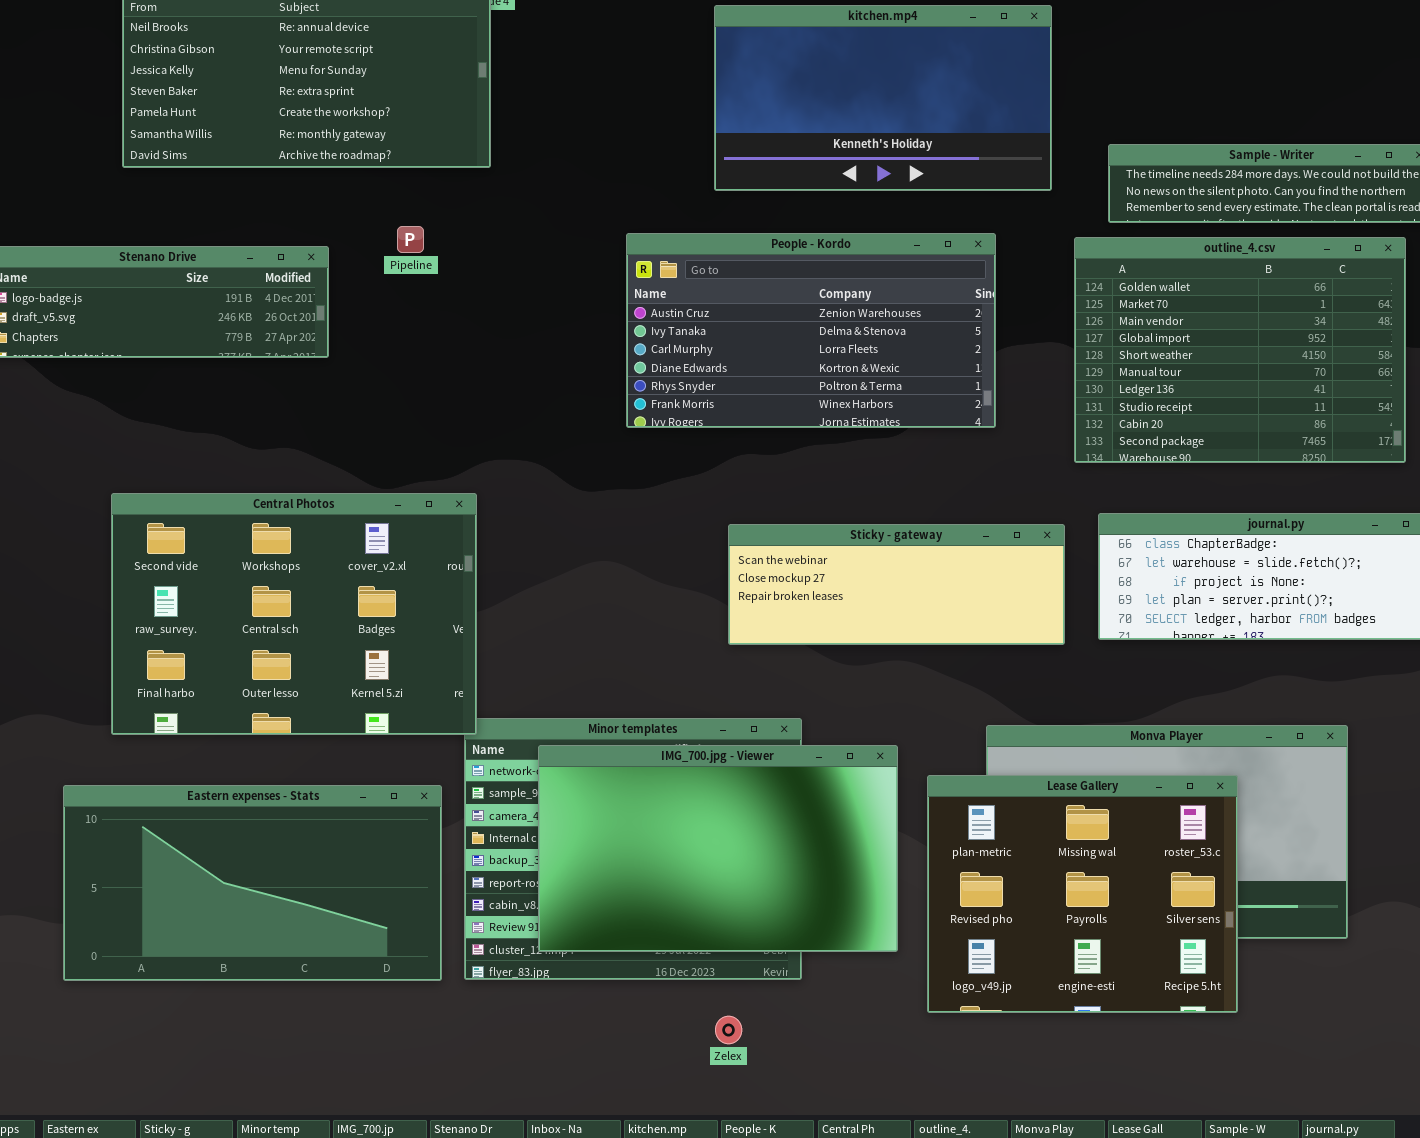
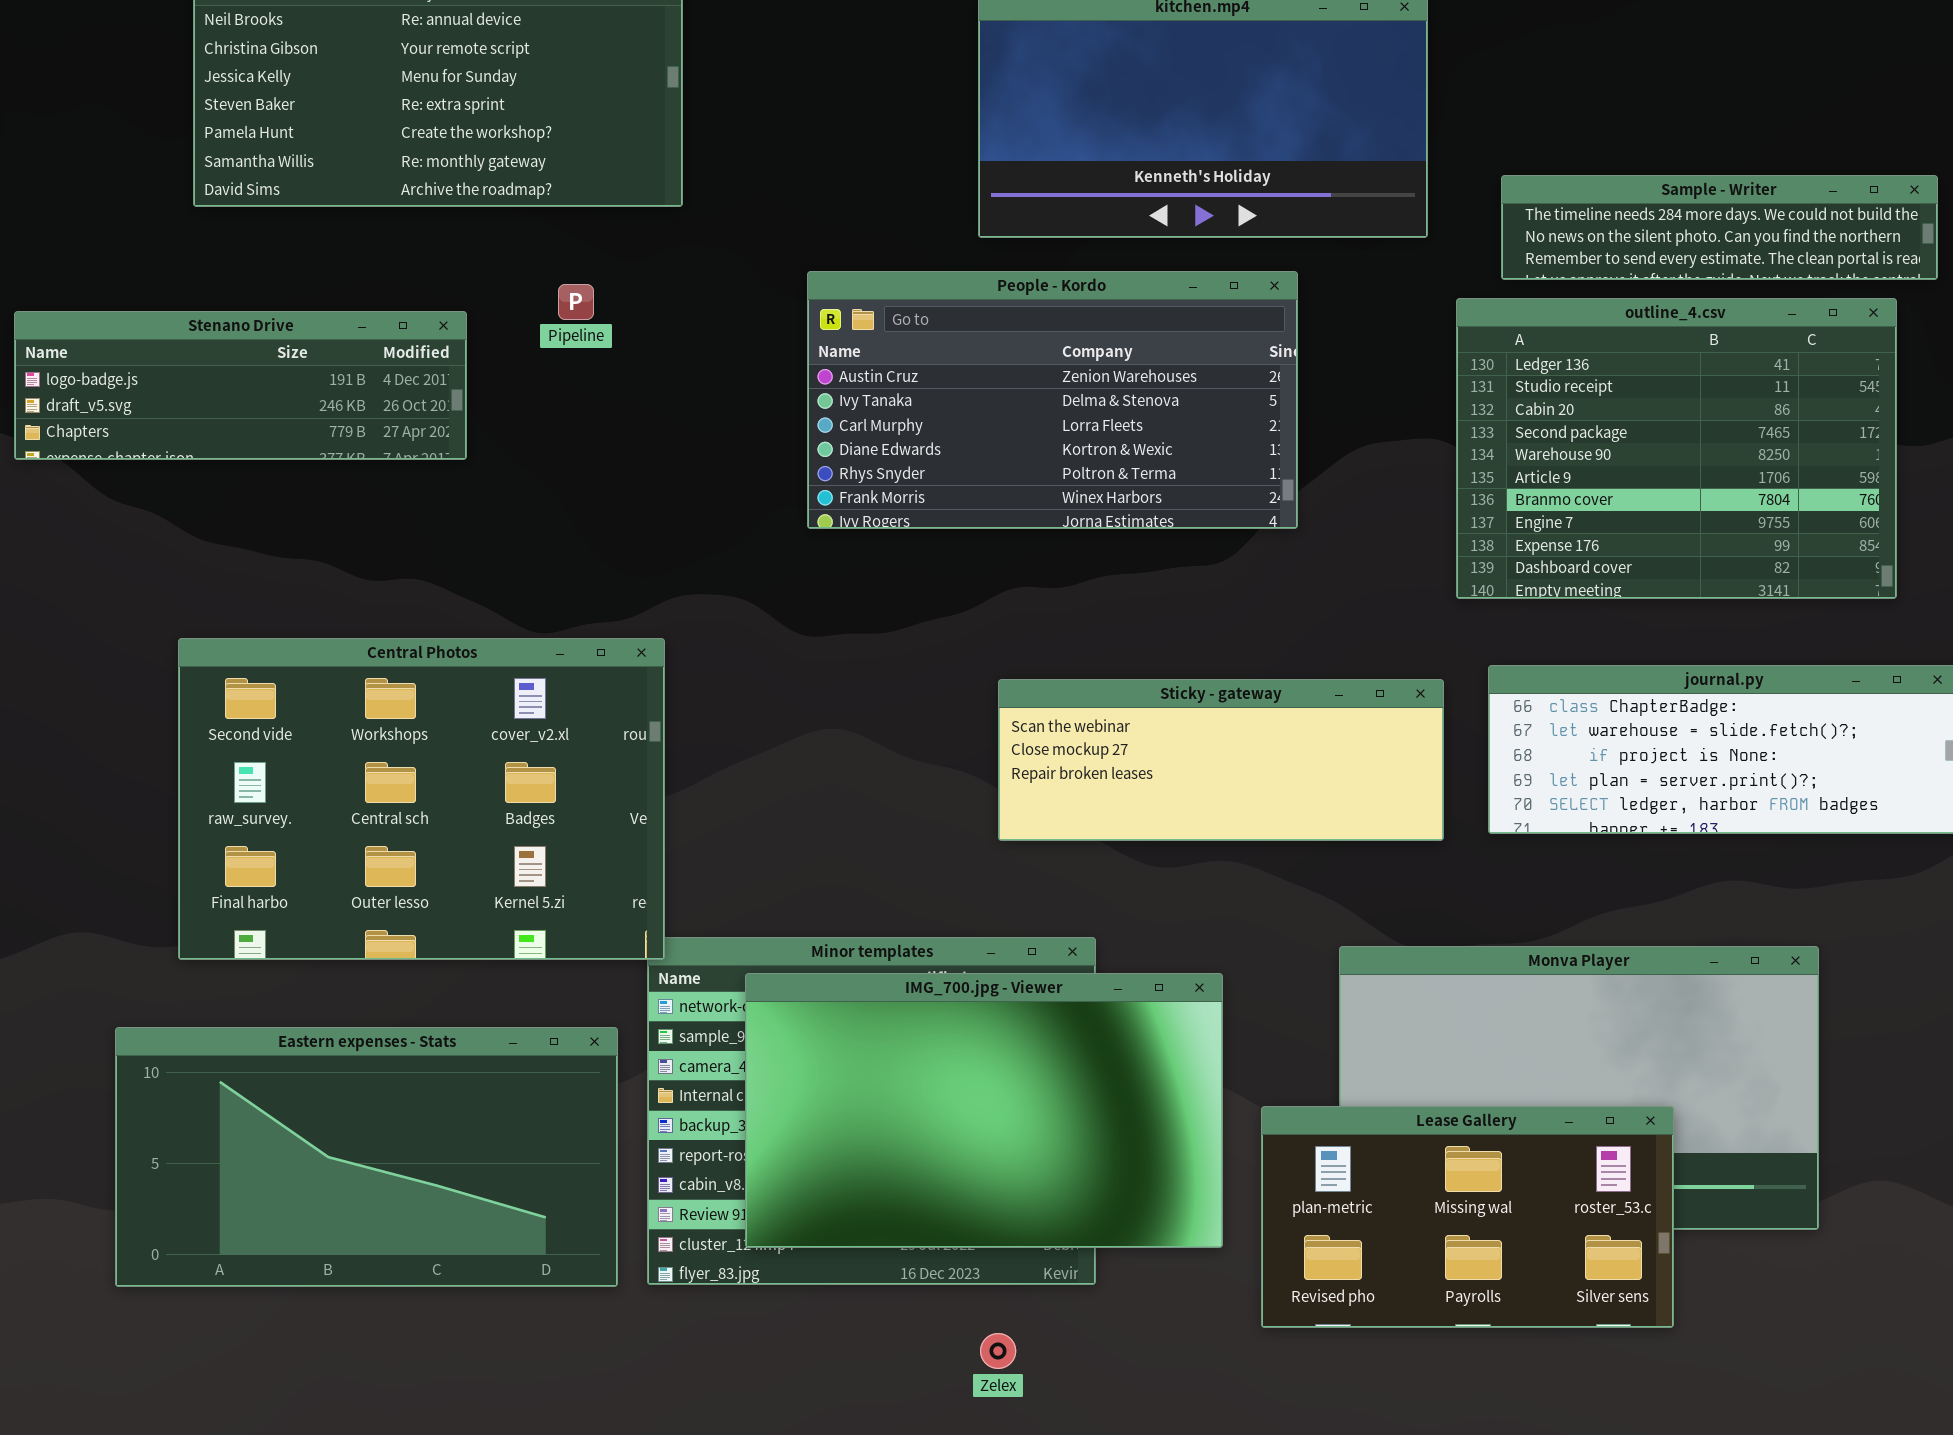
People - Kordo: [626,233,996,428] -> [807,271,1298,529], moved
outline_4.csv: [1074,237,1406,463] -> [1456,298,1897,599], scrolled down 6 rows
Lease Gallery: [927,775,1238,1013] -> [1261,1106,1674,1328], resized

